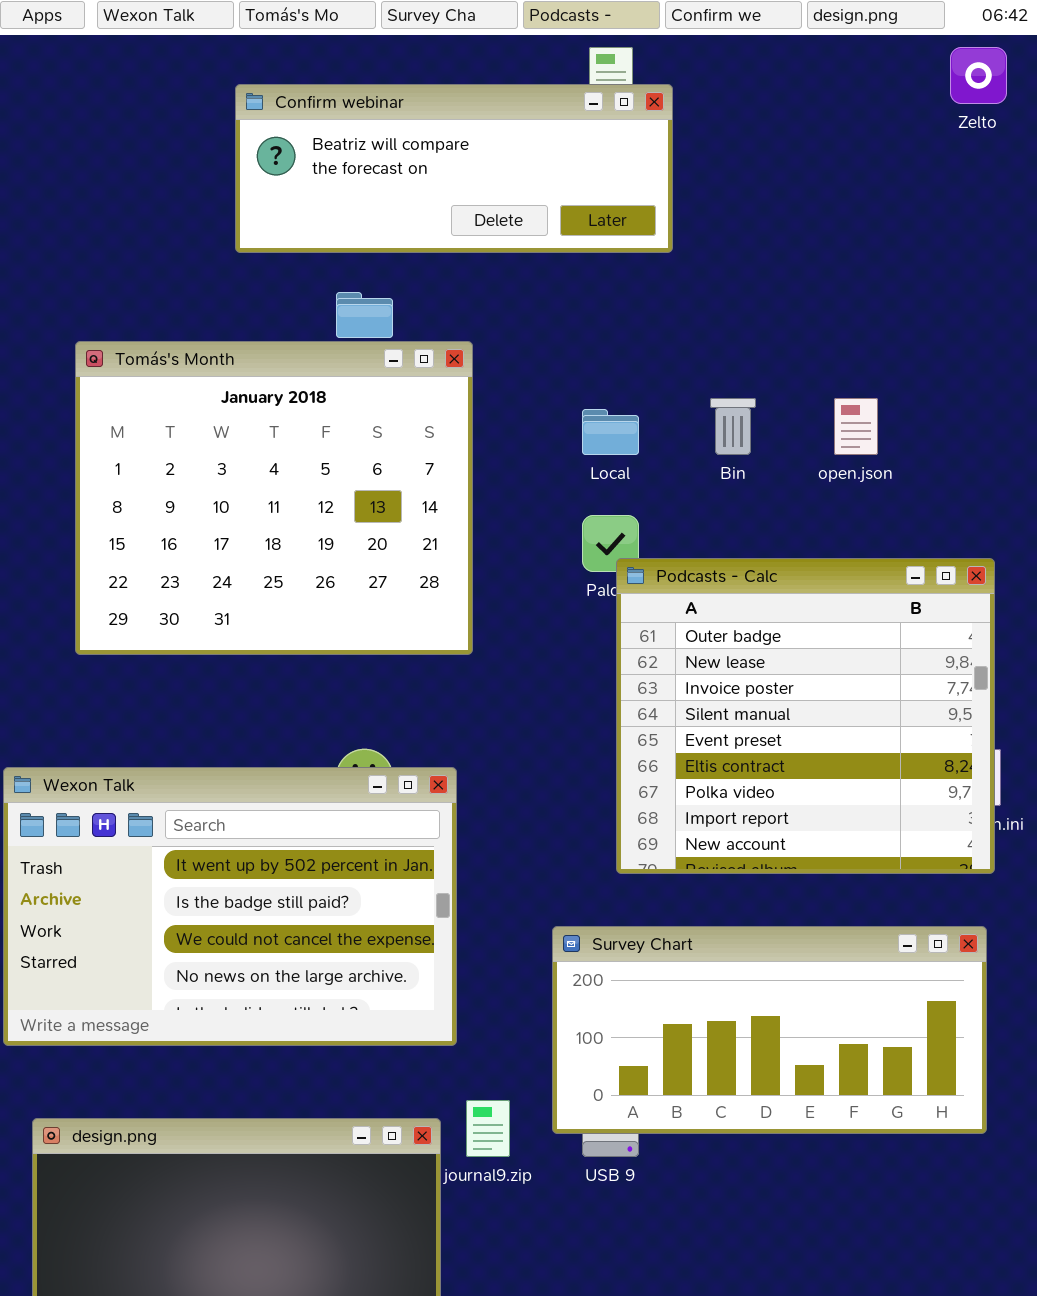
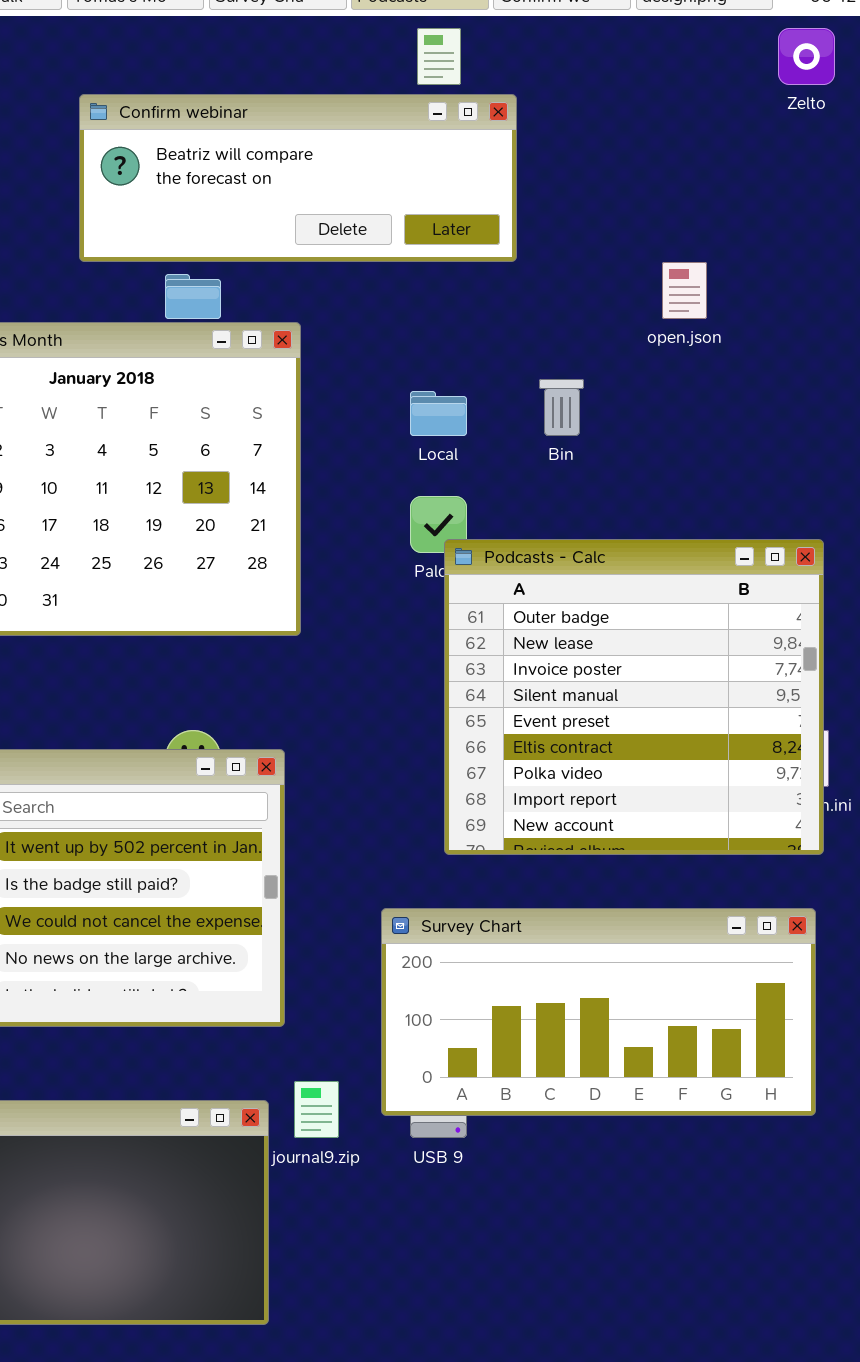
Confirm webinar: [235,84,673,253] -> [79,94,517,262], moved
open.json: [834,398,878,455] -> [662,262,707,319], moved

